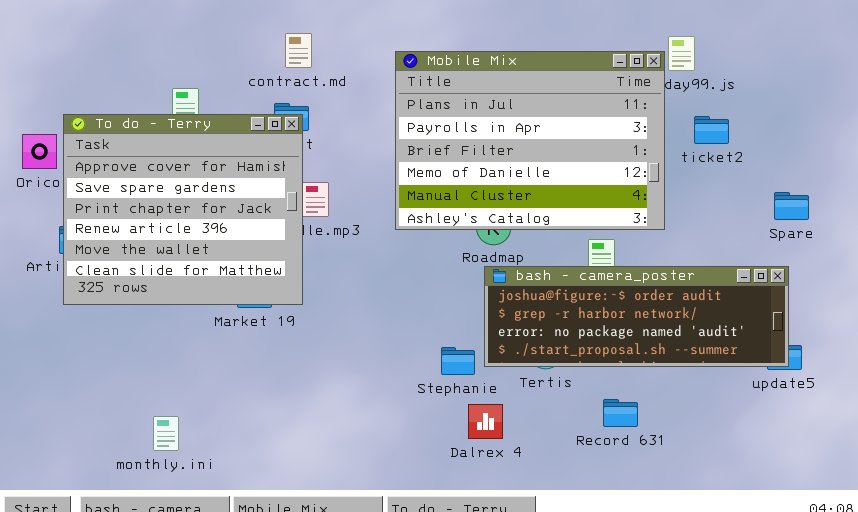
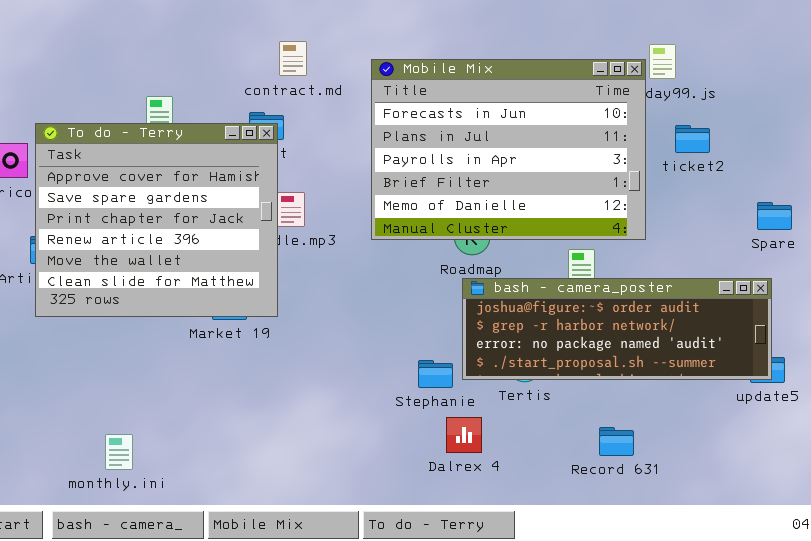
contract.md: [285,33,312,68] -> [279,41,307,76], moved
Mobile Mix: [395,51,665,230] -> [371,59,646,240], scrolled up 1 row
Record 631: [603,399,638,427] -> [599,427,634,456], moved
monthly.ini: [153,416,179,451] -> [105,434,133,470], moved

